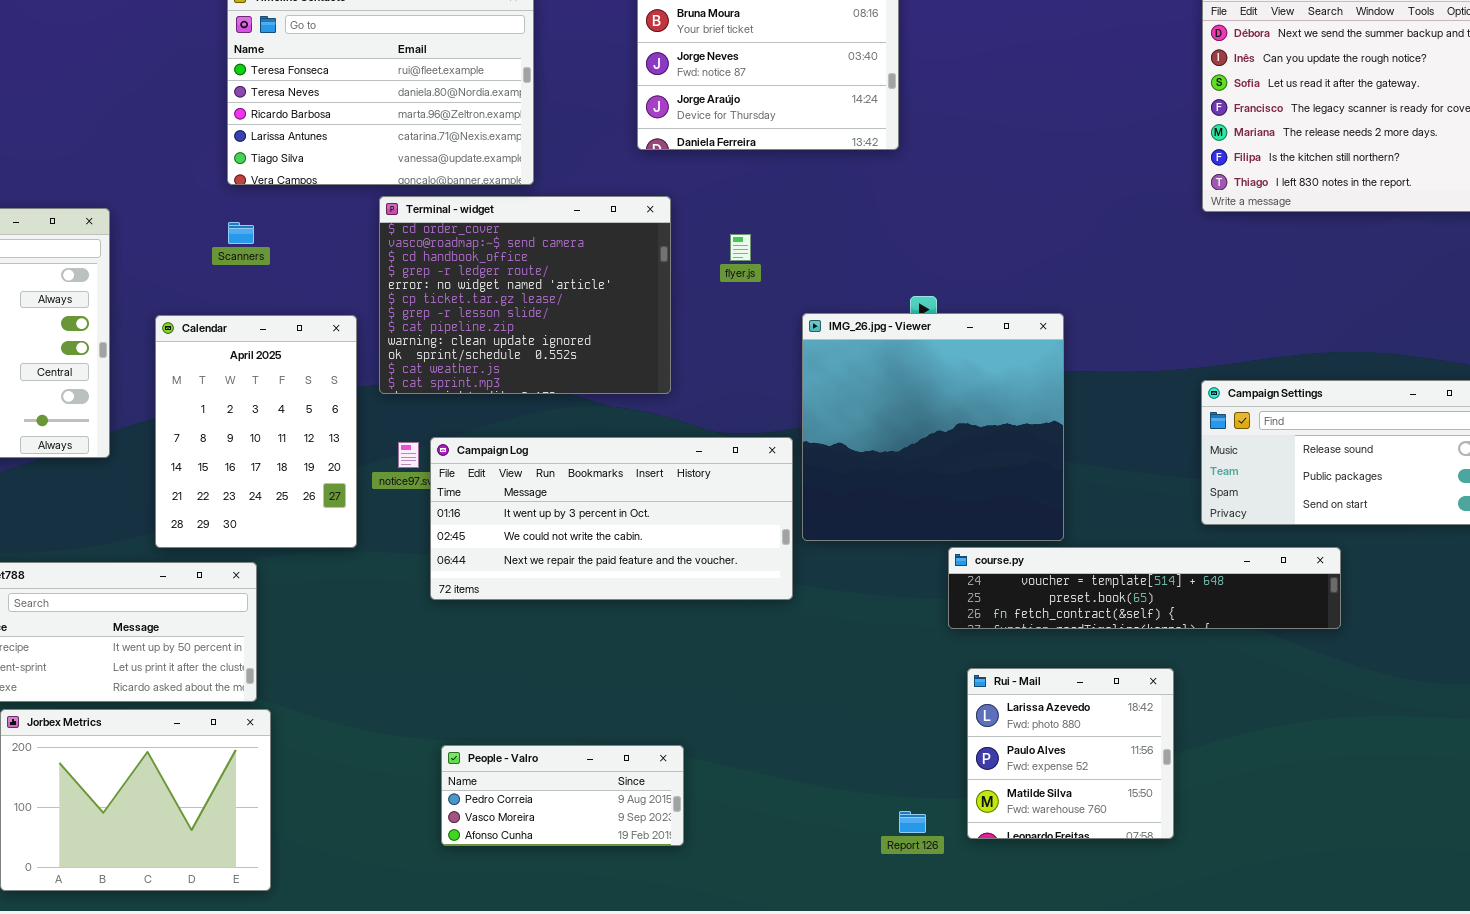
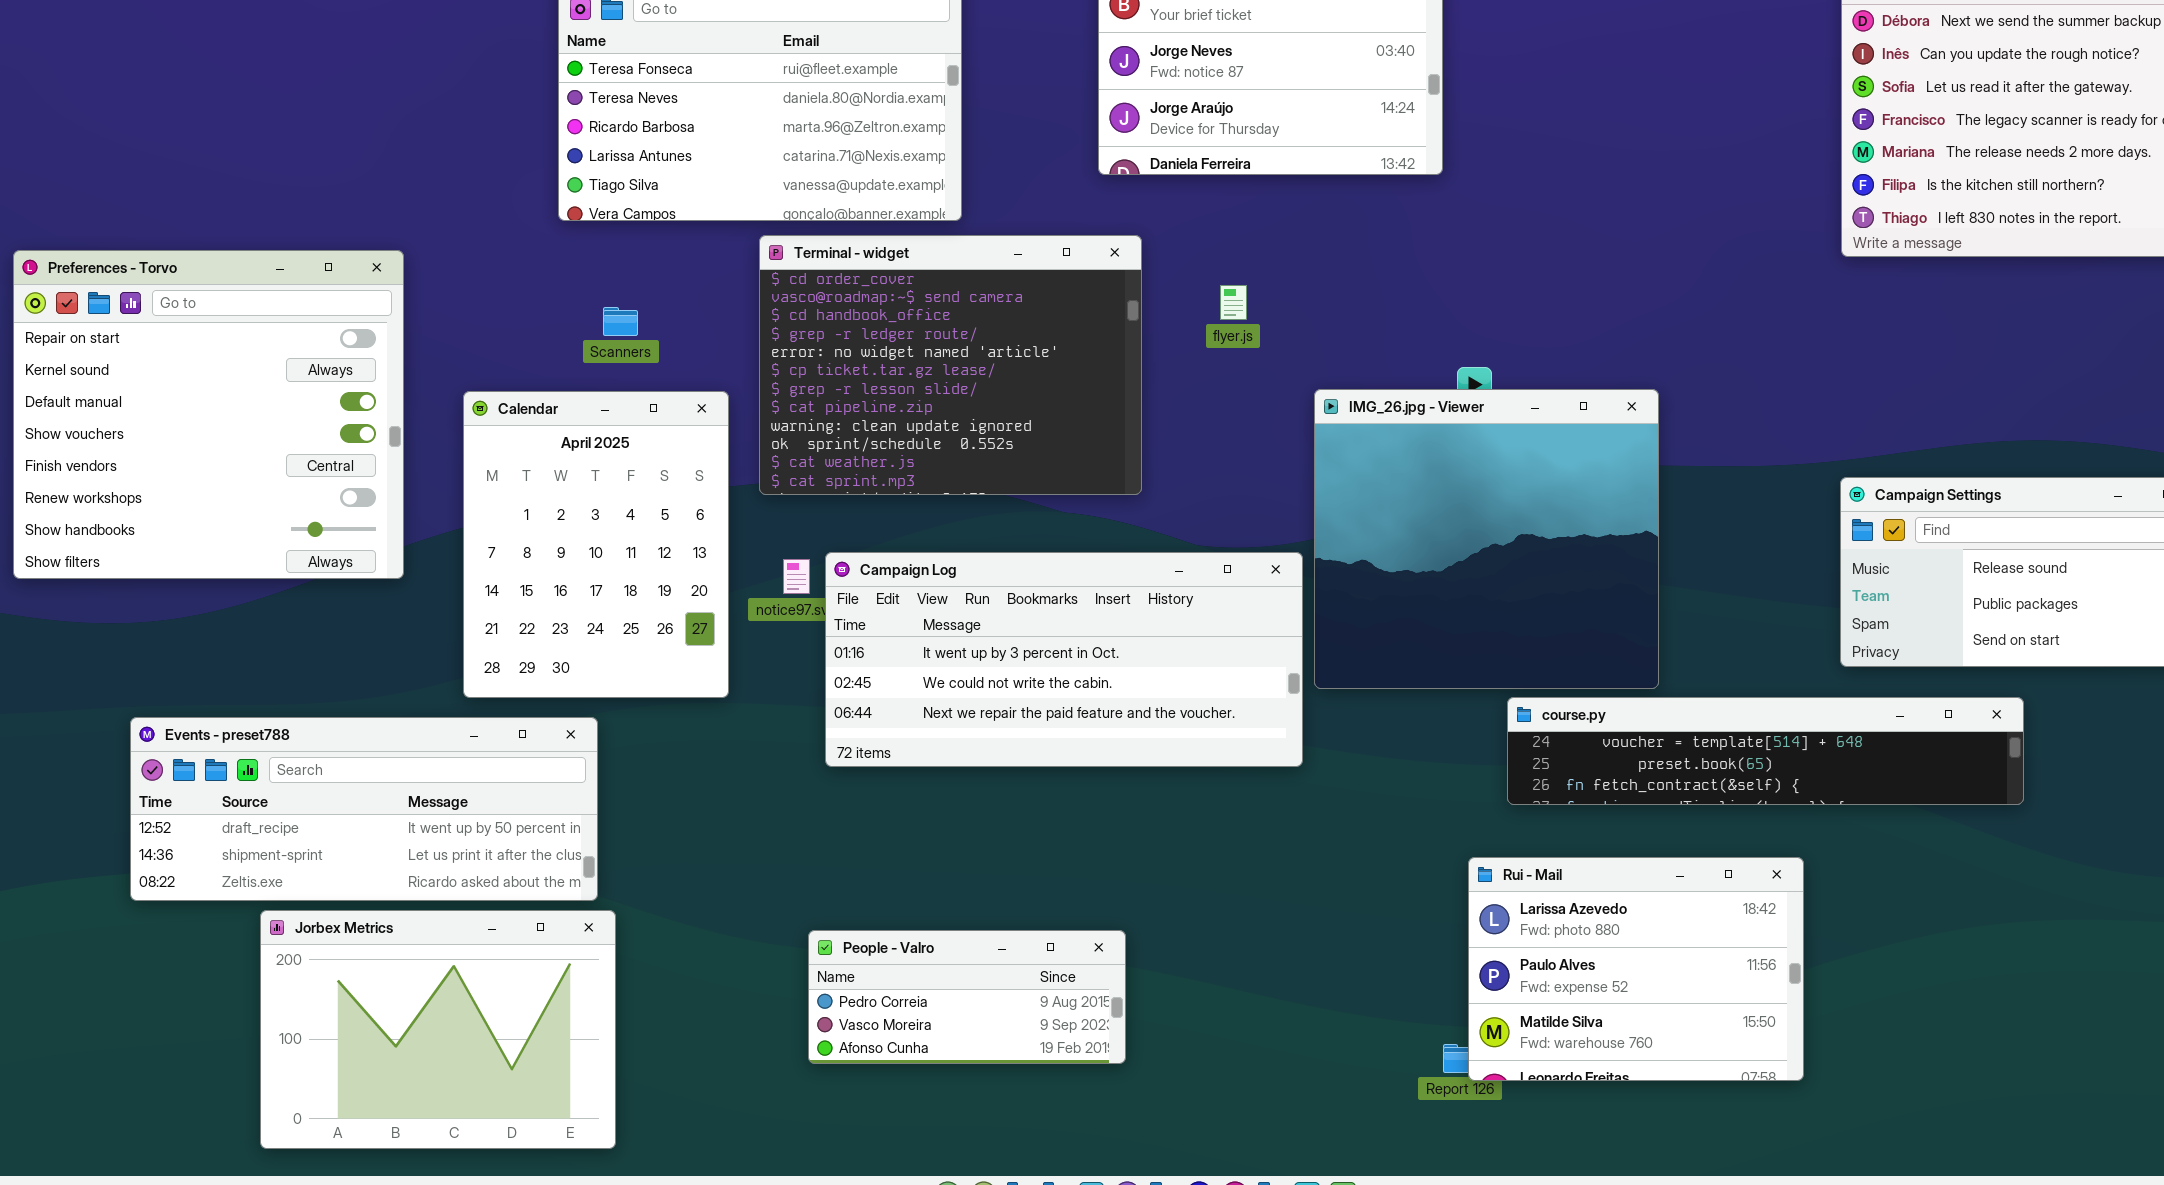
Scanners: [228,222,254,244] -> [603,307,638,336], moved
Rui - Mail: [967,668,1174,839] -> [1468,857,1804,1081], resized
People - Valro: [441,745,684,846] -> [808,930,1126,1064], moved

